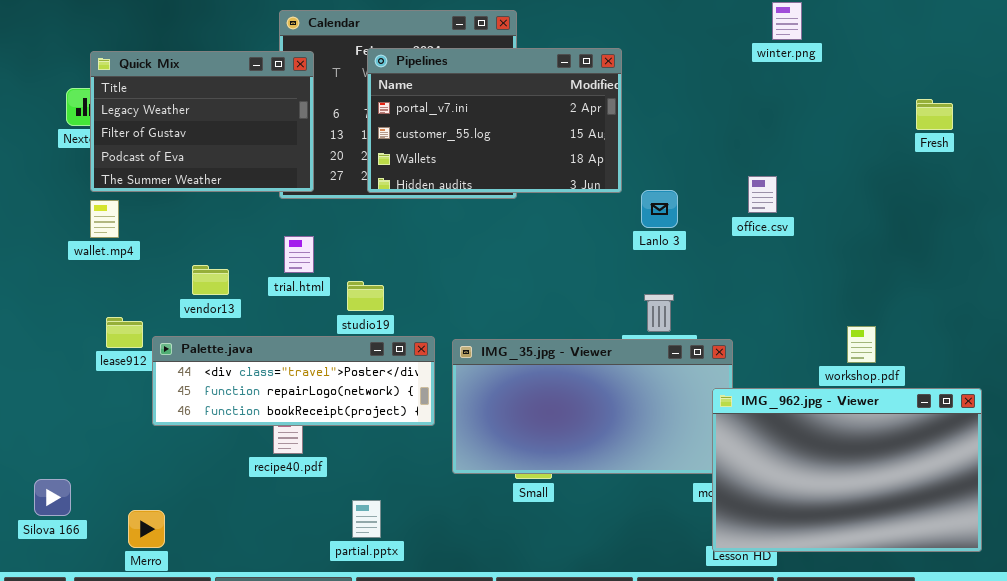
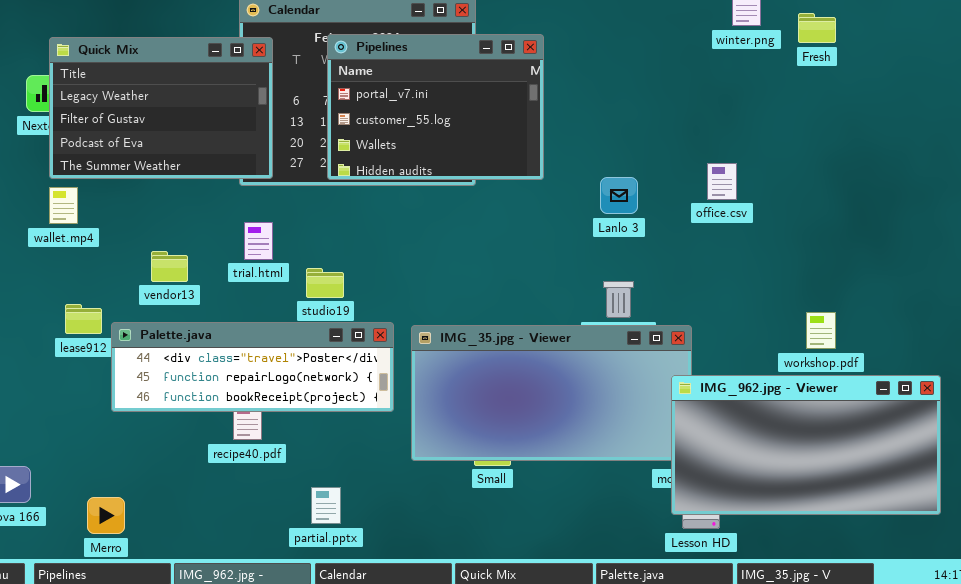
Pipelines: [367,48,622,193] -> [327,34,544,180], resized
Fresh: [916,99,953,130] -> [798,13,836,43], moved
IMG_962.jpg - Viewer: [712,388,982,552] -> [671,375,941,515], resized

